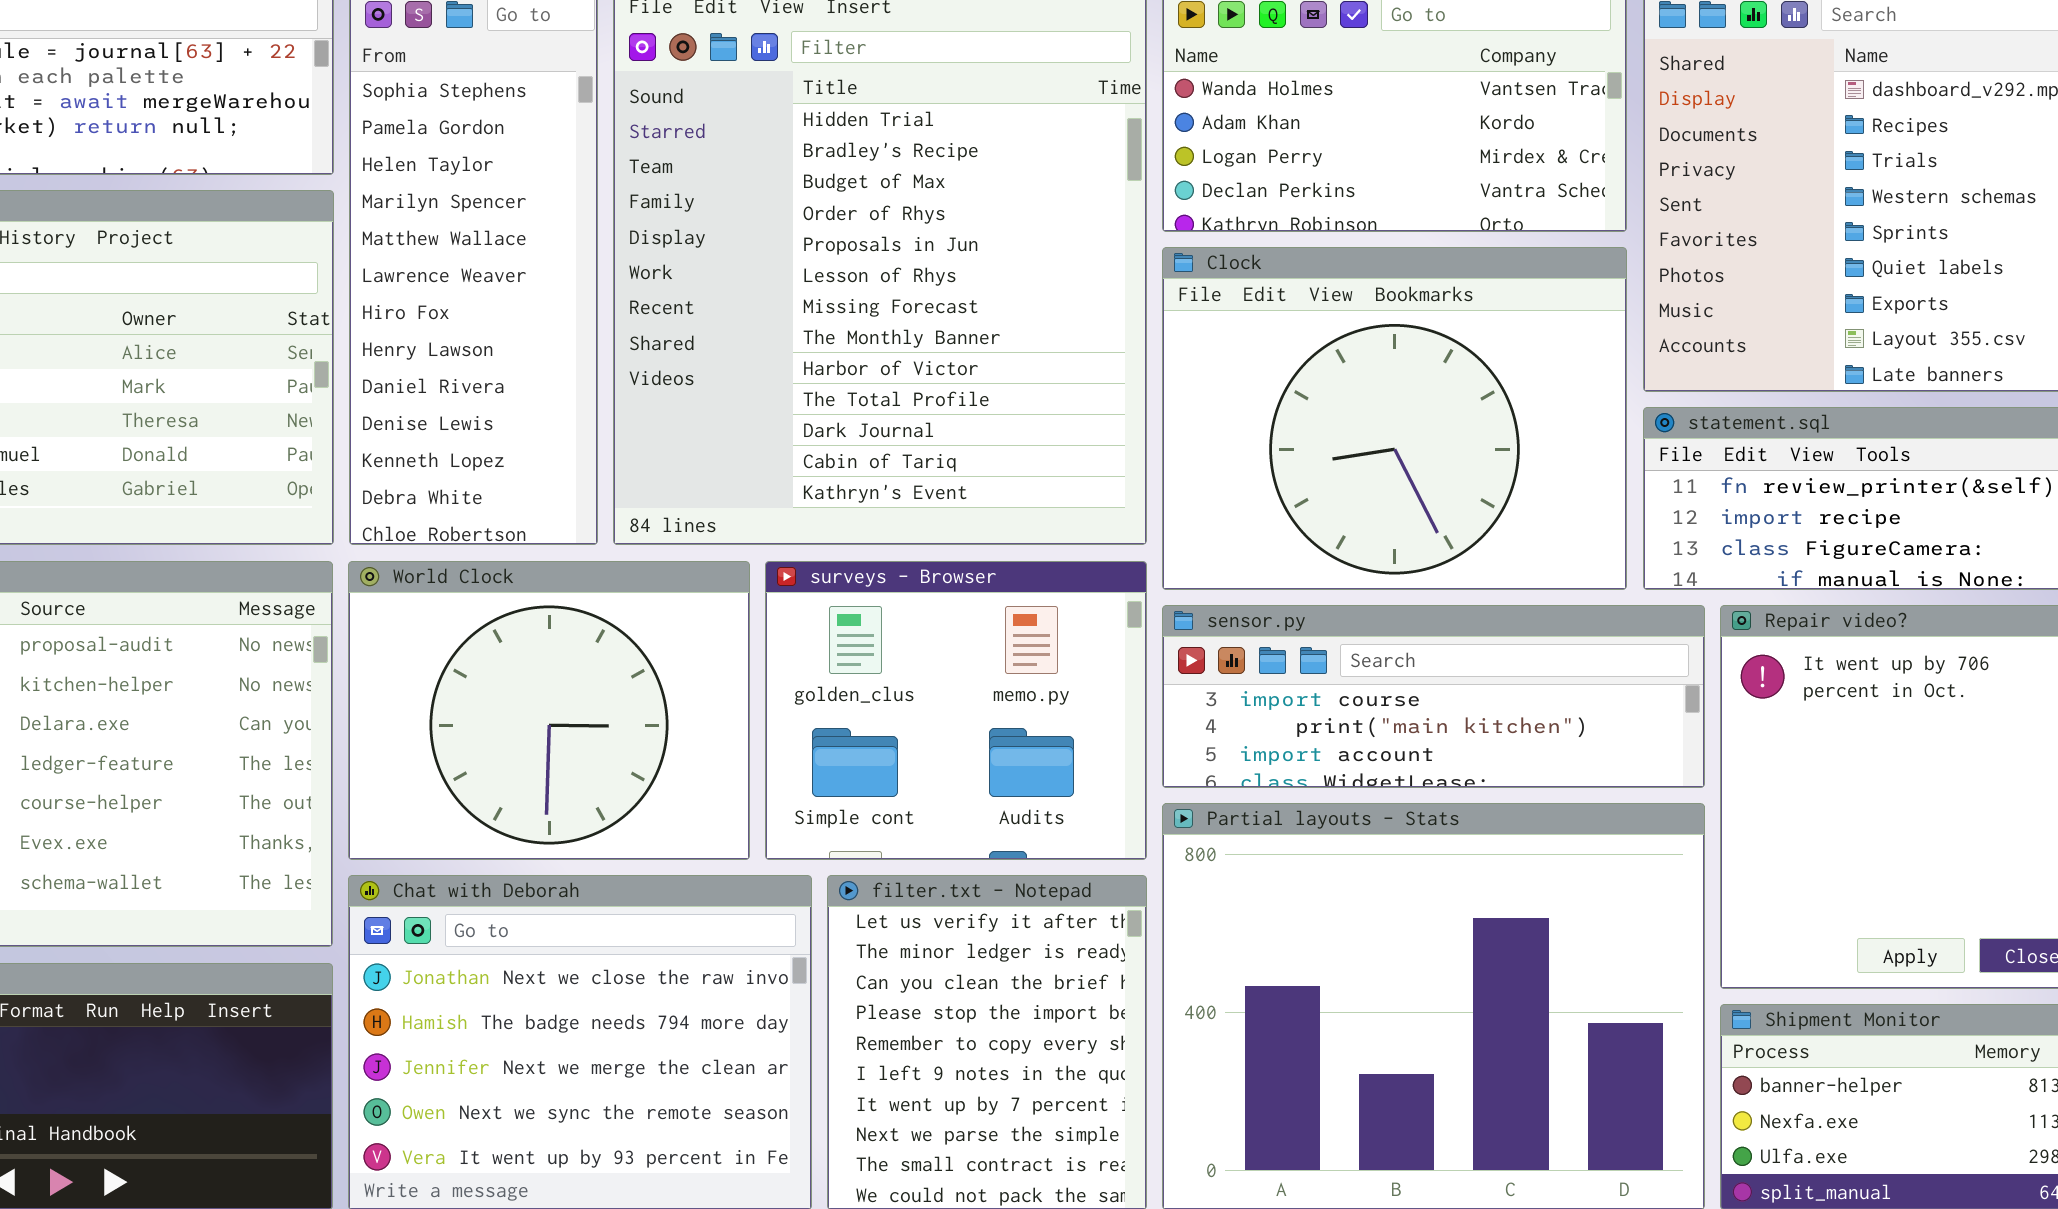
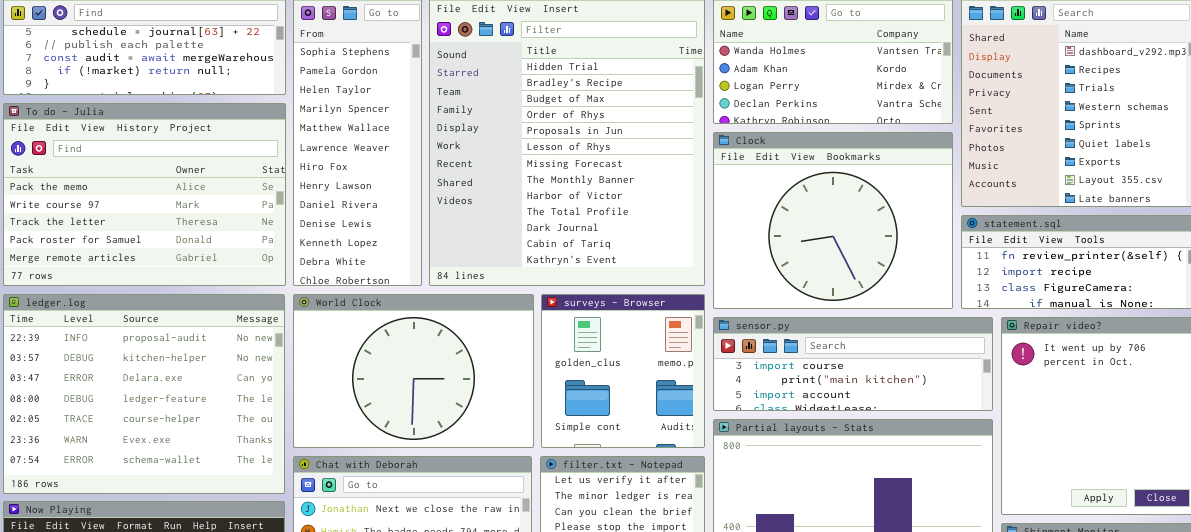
World Clock: [348,561,750,860] -> [293,294,534,448], resized
surveys - Browser: [765,561,1147,860] -> [541,294,705,448], resized

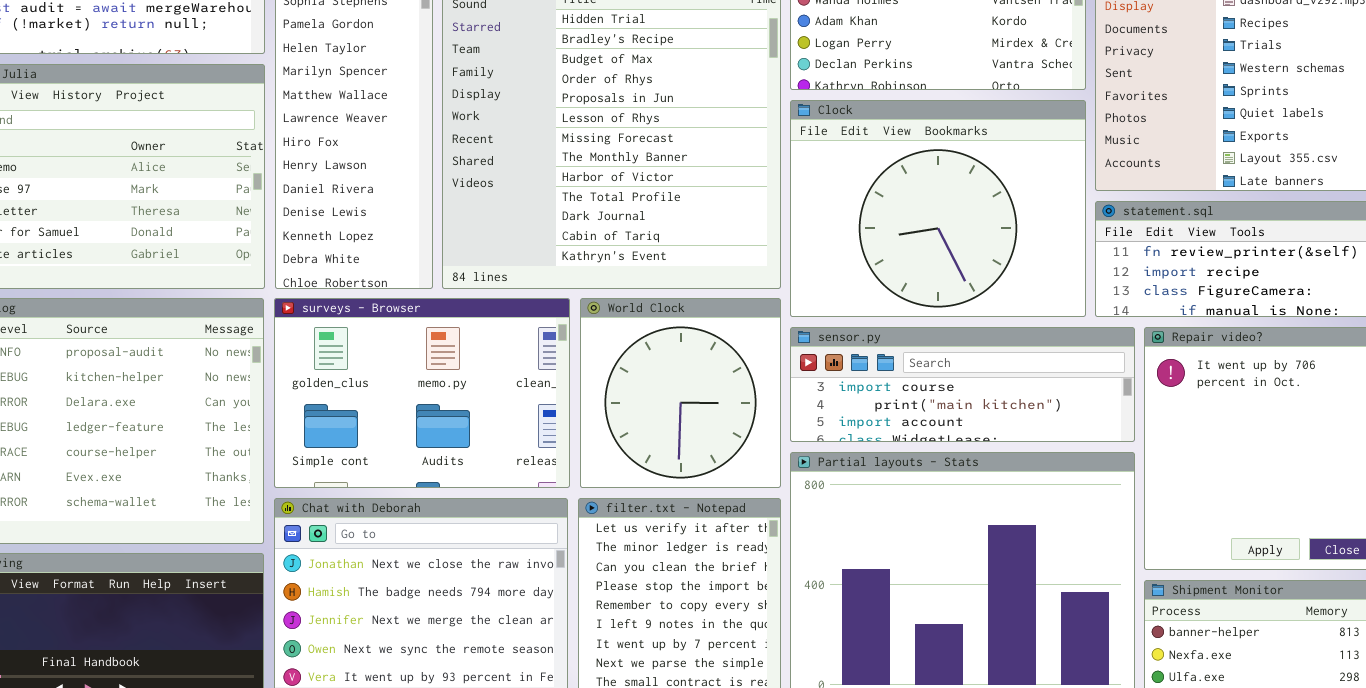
World Clock: [293,294,534,448] -> [580,298,781,488], moved, resized
surveys - Browser: [541,294,705,448] -> [274,298,570,488], moved, resized

